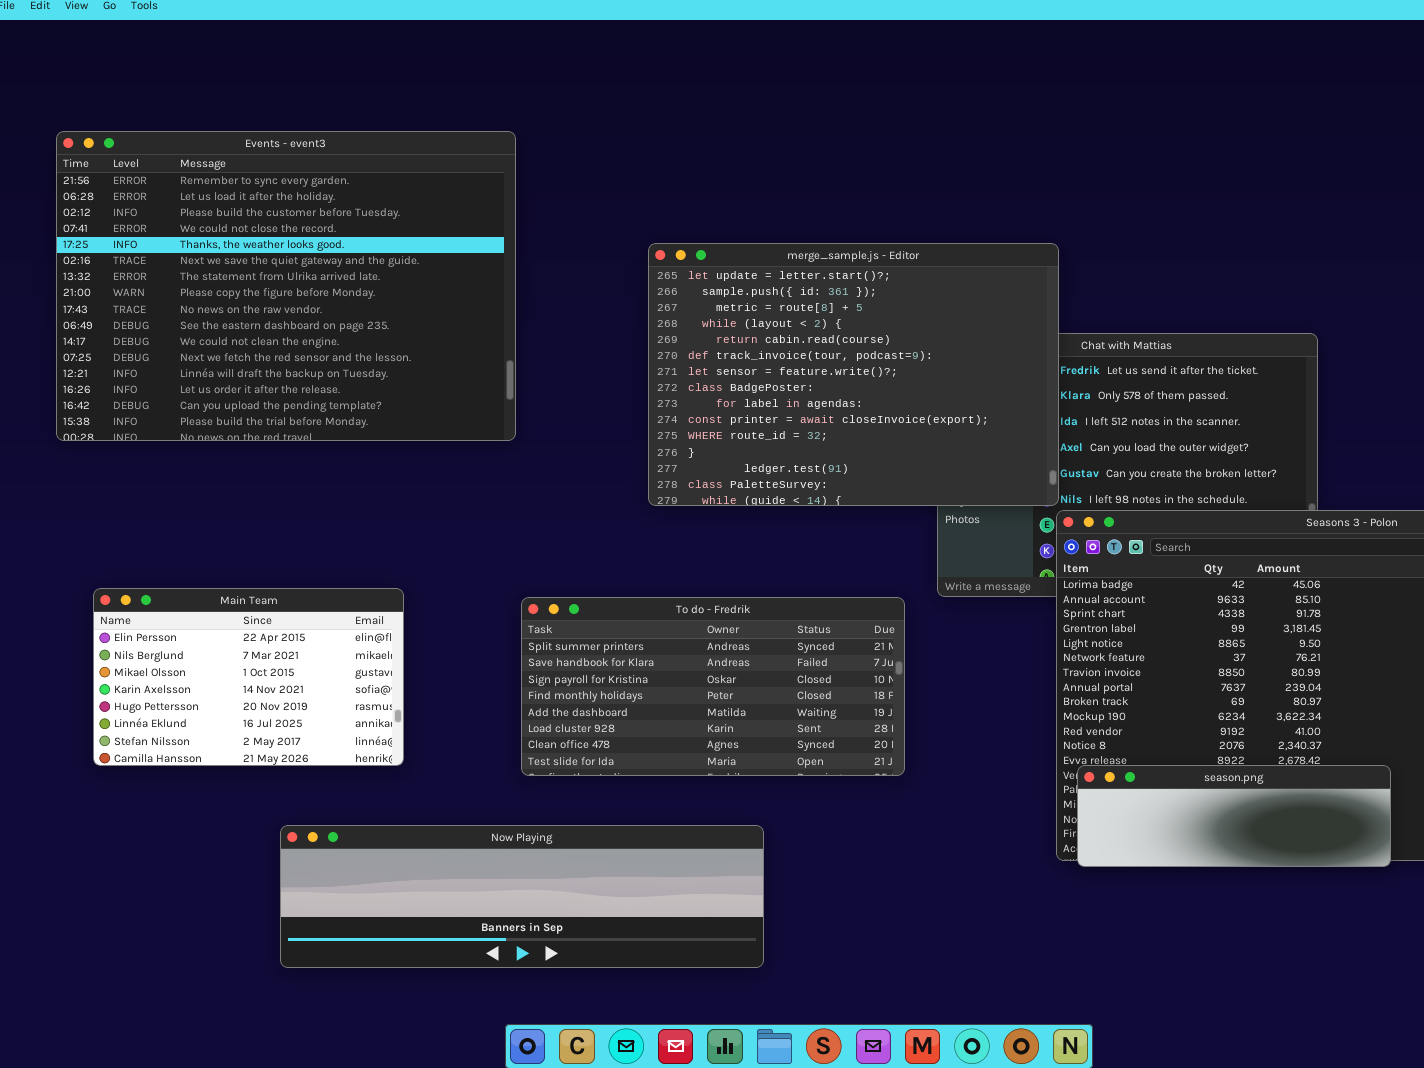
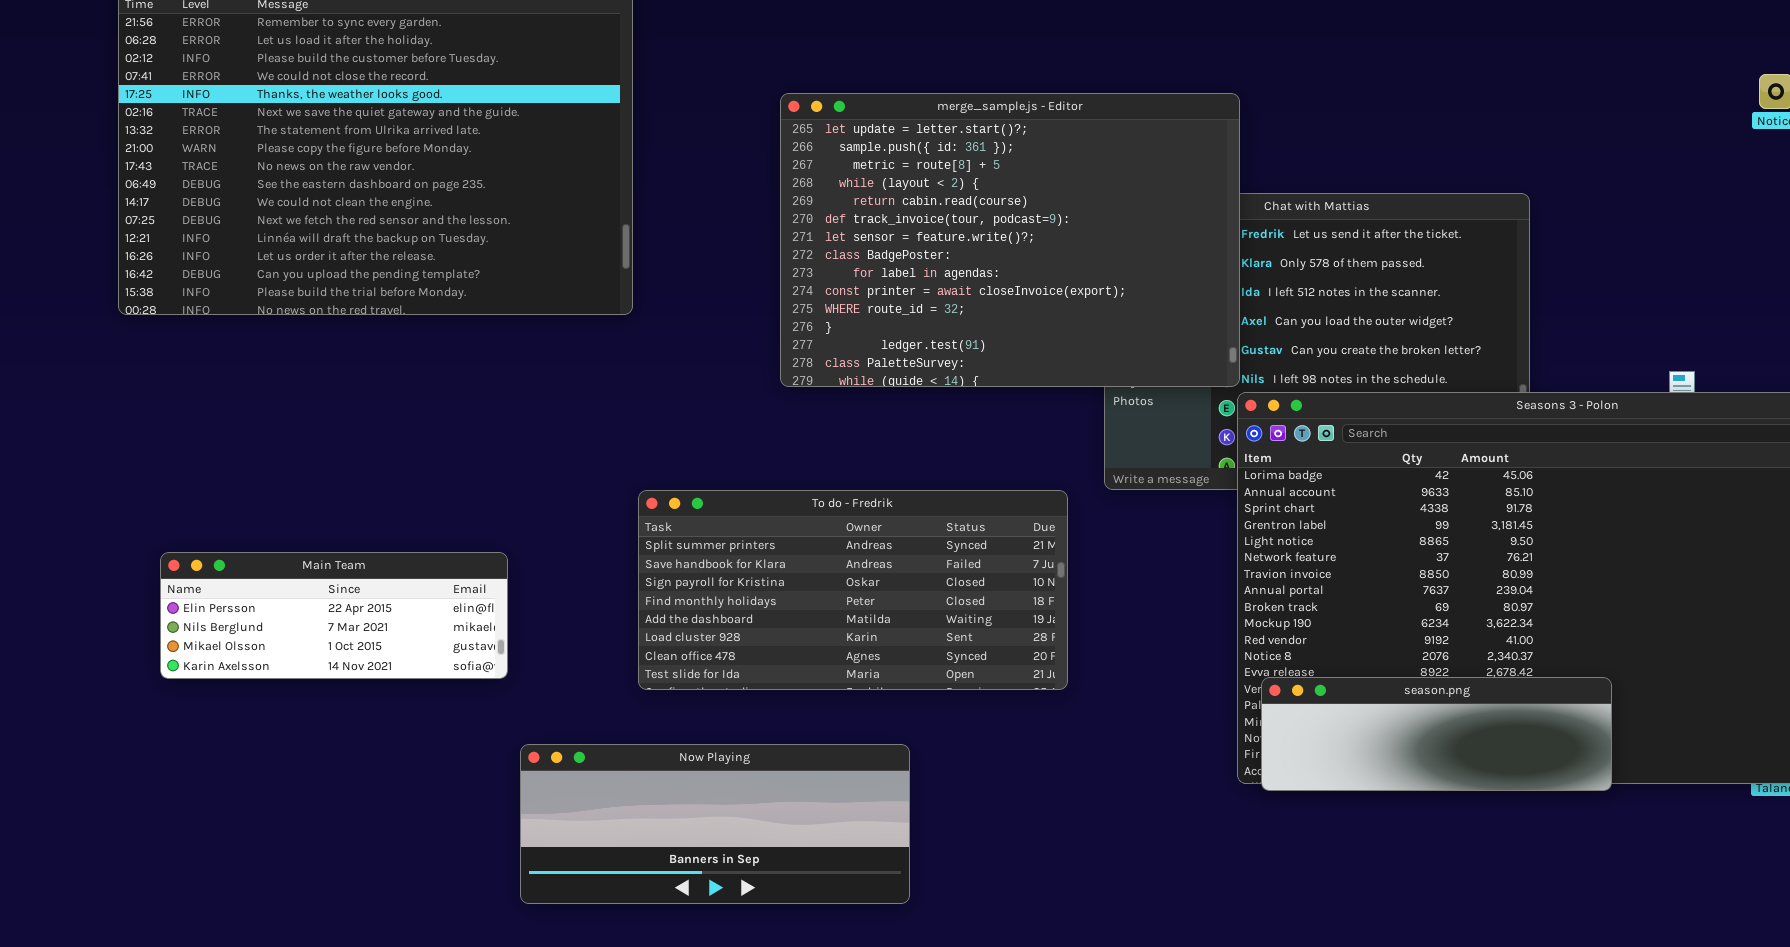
Main Team: [93,588,404,766] -> [160,552,508,679], resized
Now Playing: [280,825,764,968] -> [520,744,910,904], resized

